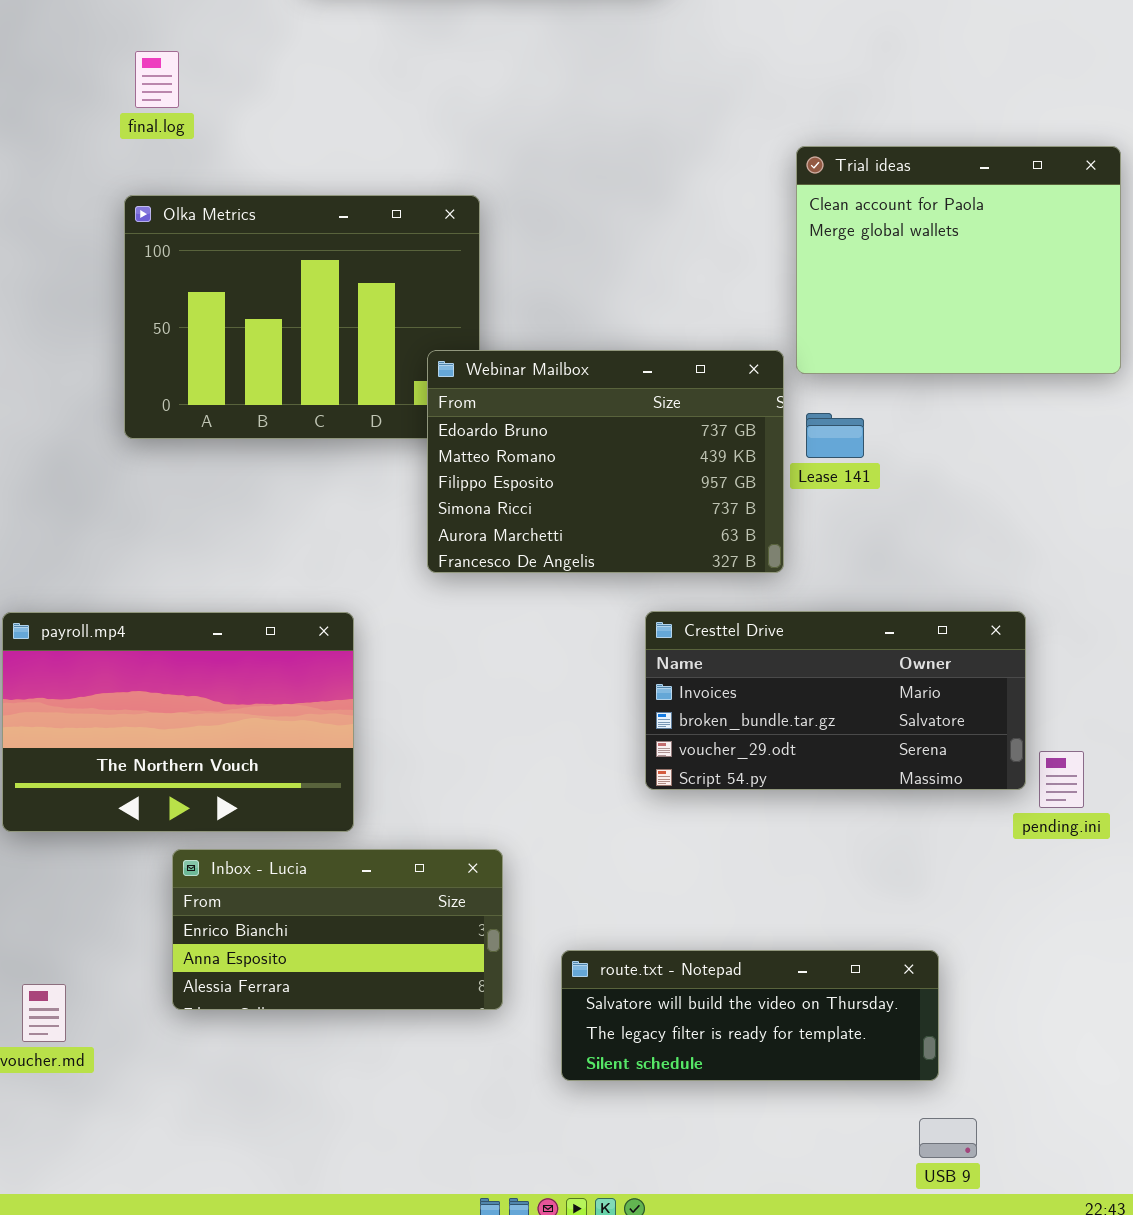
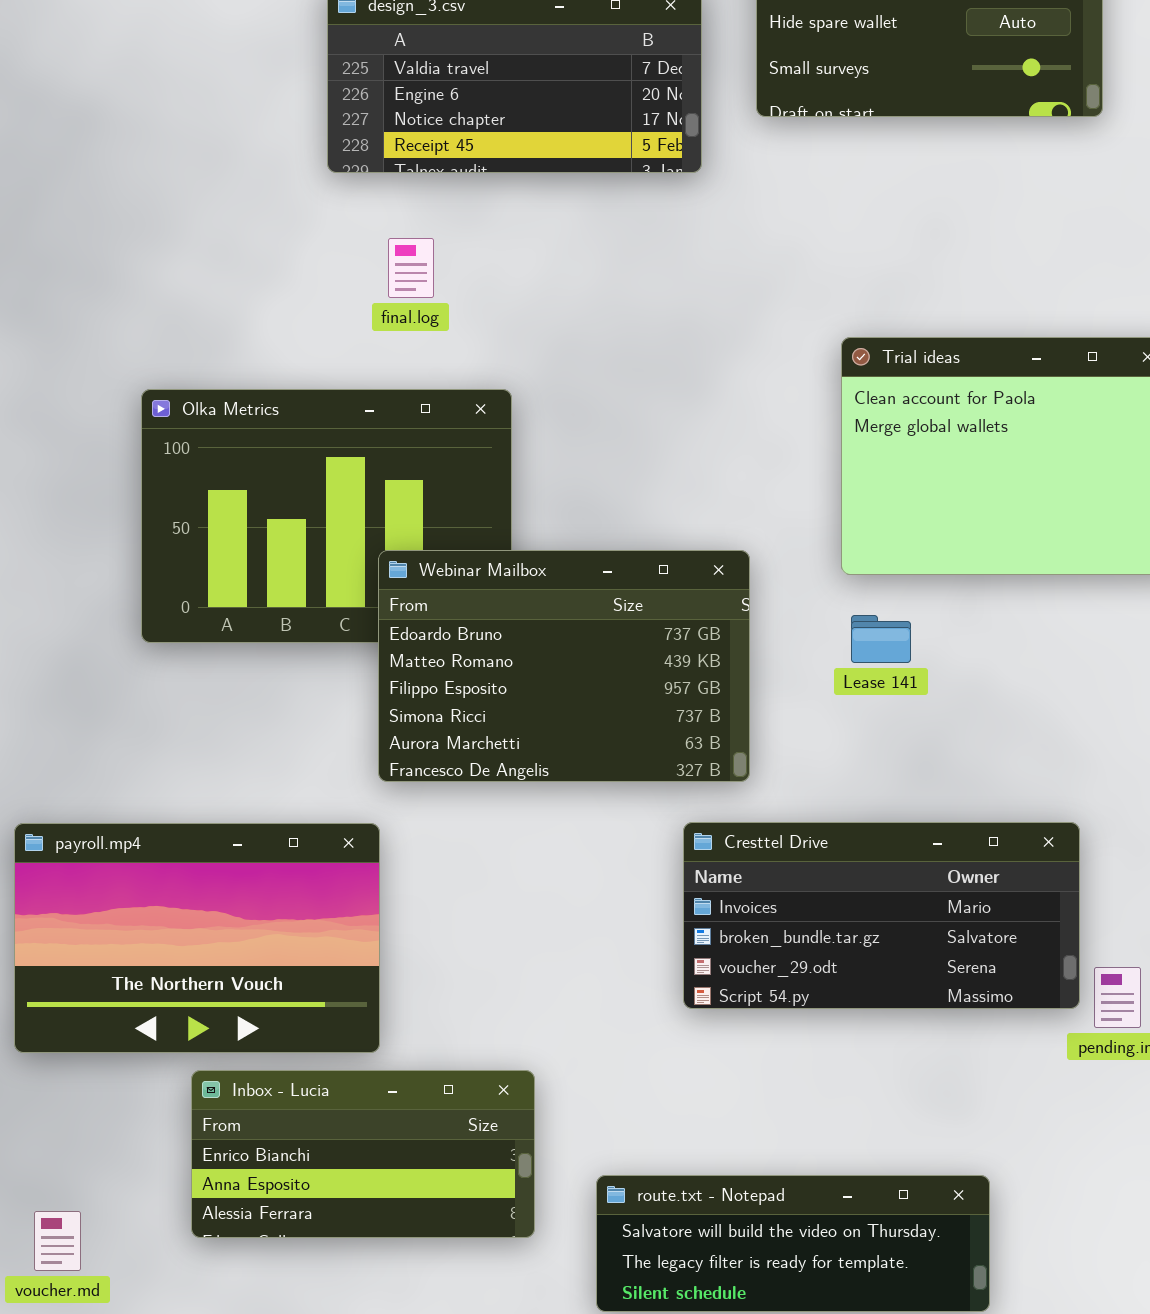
final.log: [135,51,179,108] -> [388,238,434,298], moved
Webinar Mailbox: [427,350,784,573] -> [378,550,750,782], moved

